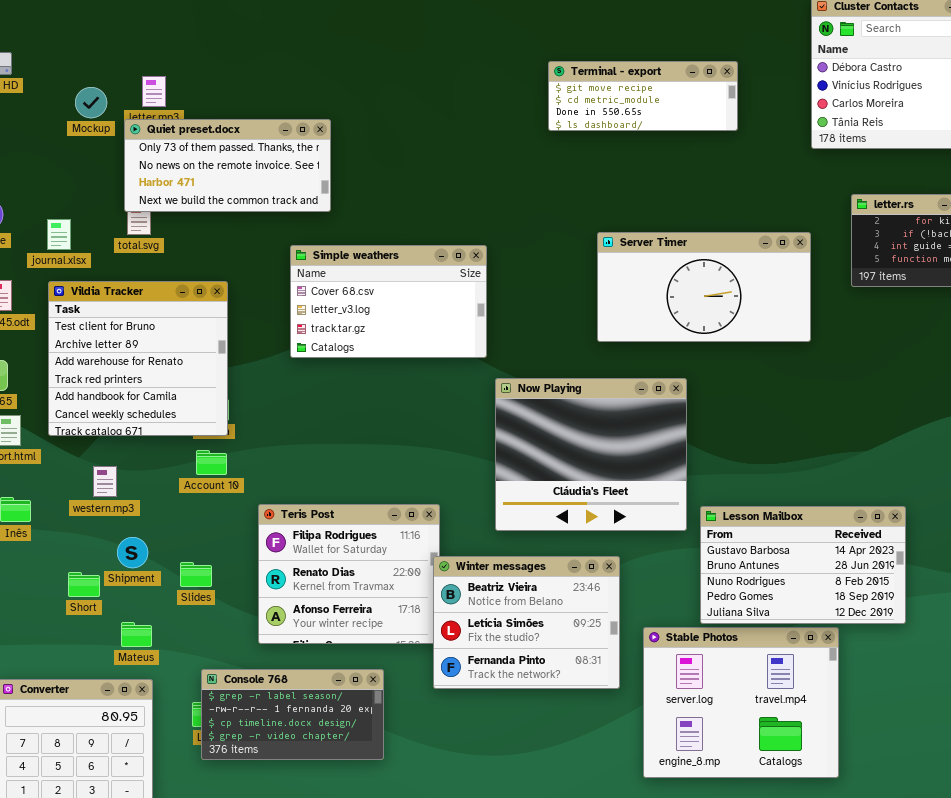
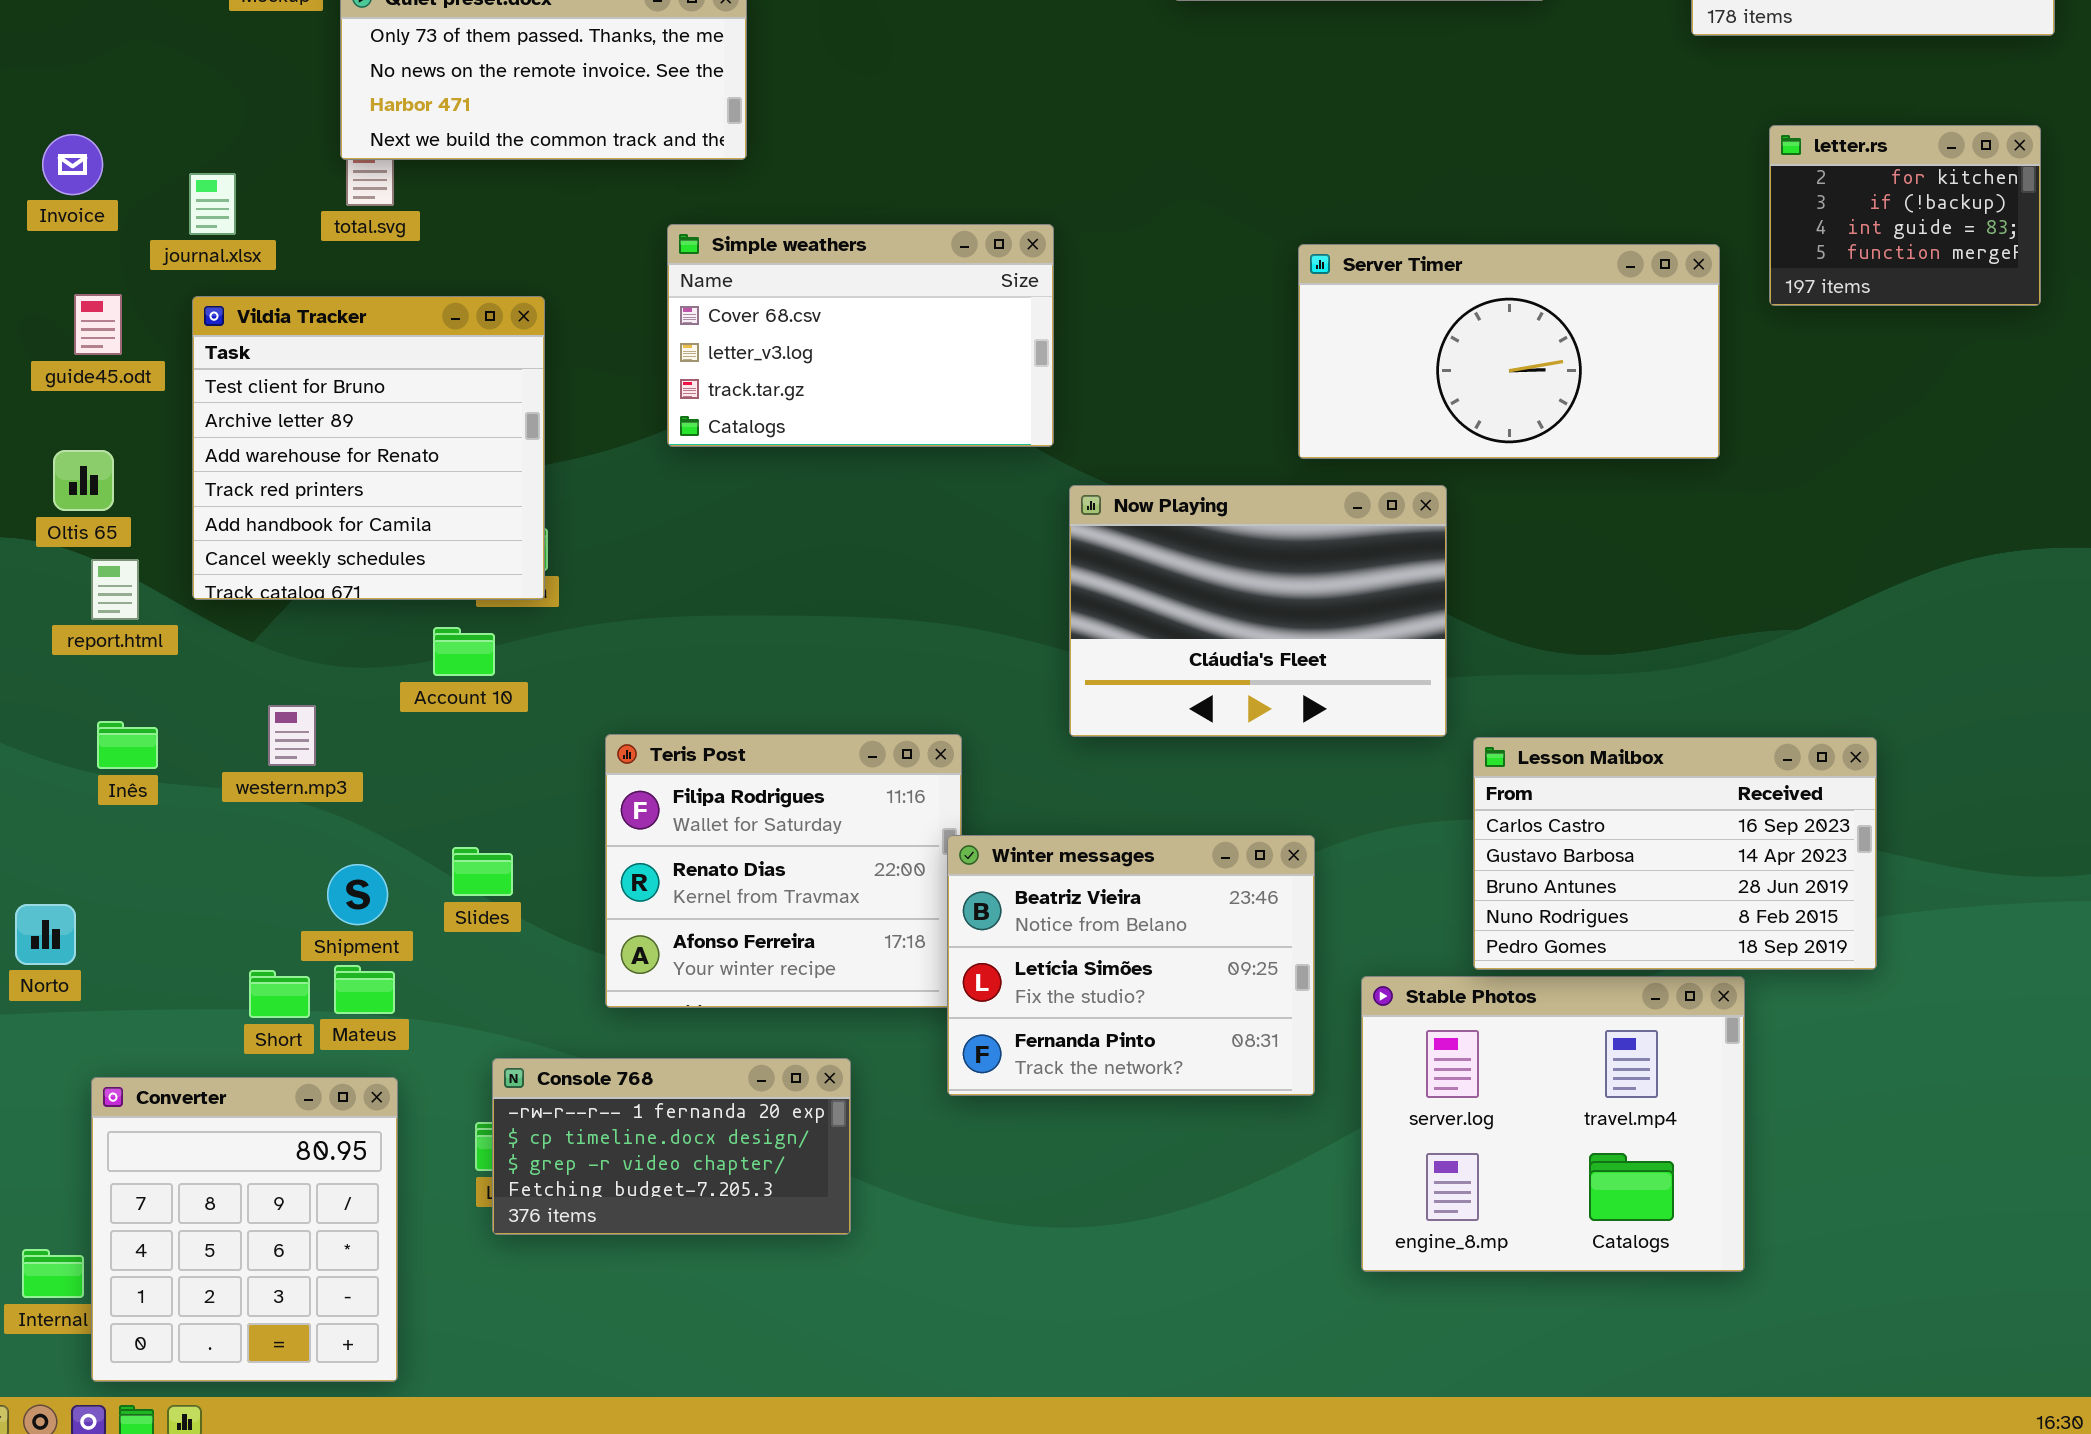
Server Timer: [597,232,811,342] -> [1298,244,1720,459], moved
Now Playing: [495,378,687,531] -> [1069,485,1447,737], resized
Account 10: [196,450,227,475] -> [433,627,495,676], moved
western.mp3: [93,466,117,497] -> [268,705,316,766], moved
Lesson Mailbox: [700,506,906,624] -> [1473,737,1877,970], scrolled up 1 row
Shipment: [117,537,148,568] -> [327,864,388,925], moved
Short: [68,572,100,597] -> [249,970,310,1018], moved
Console 768: [201,669,384,760] -> [492,1058,851,1235], scrolled down 1 row

